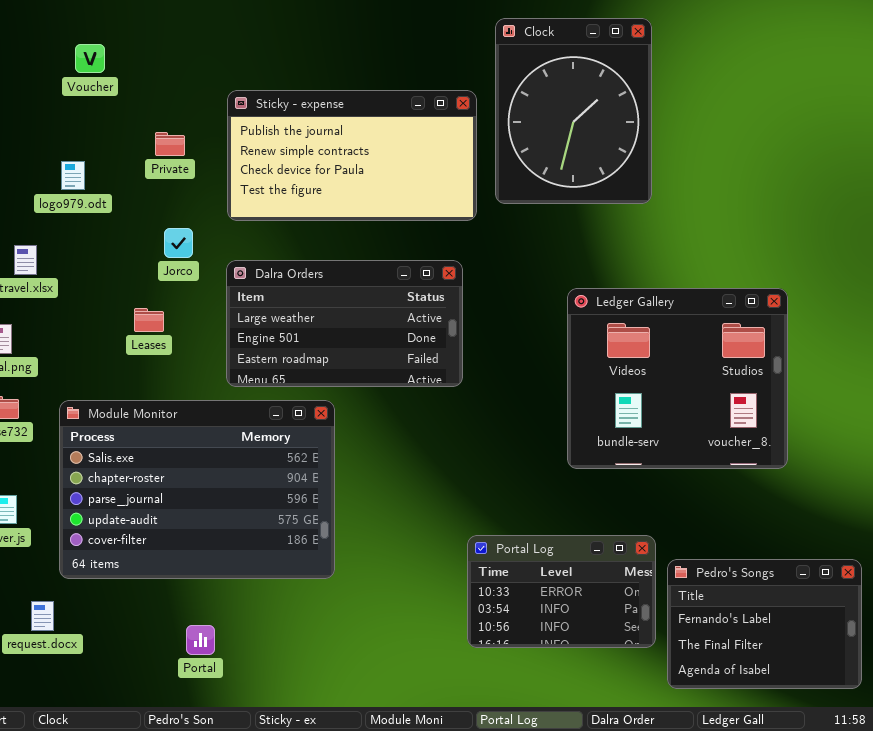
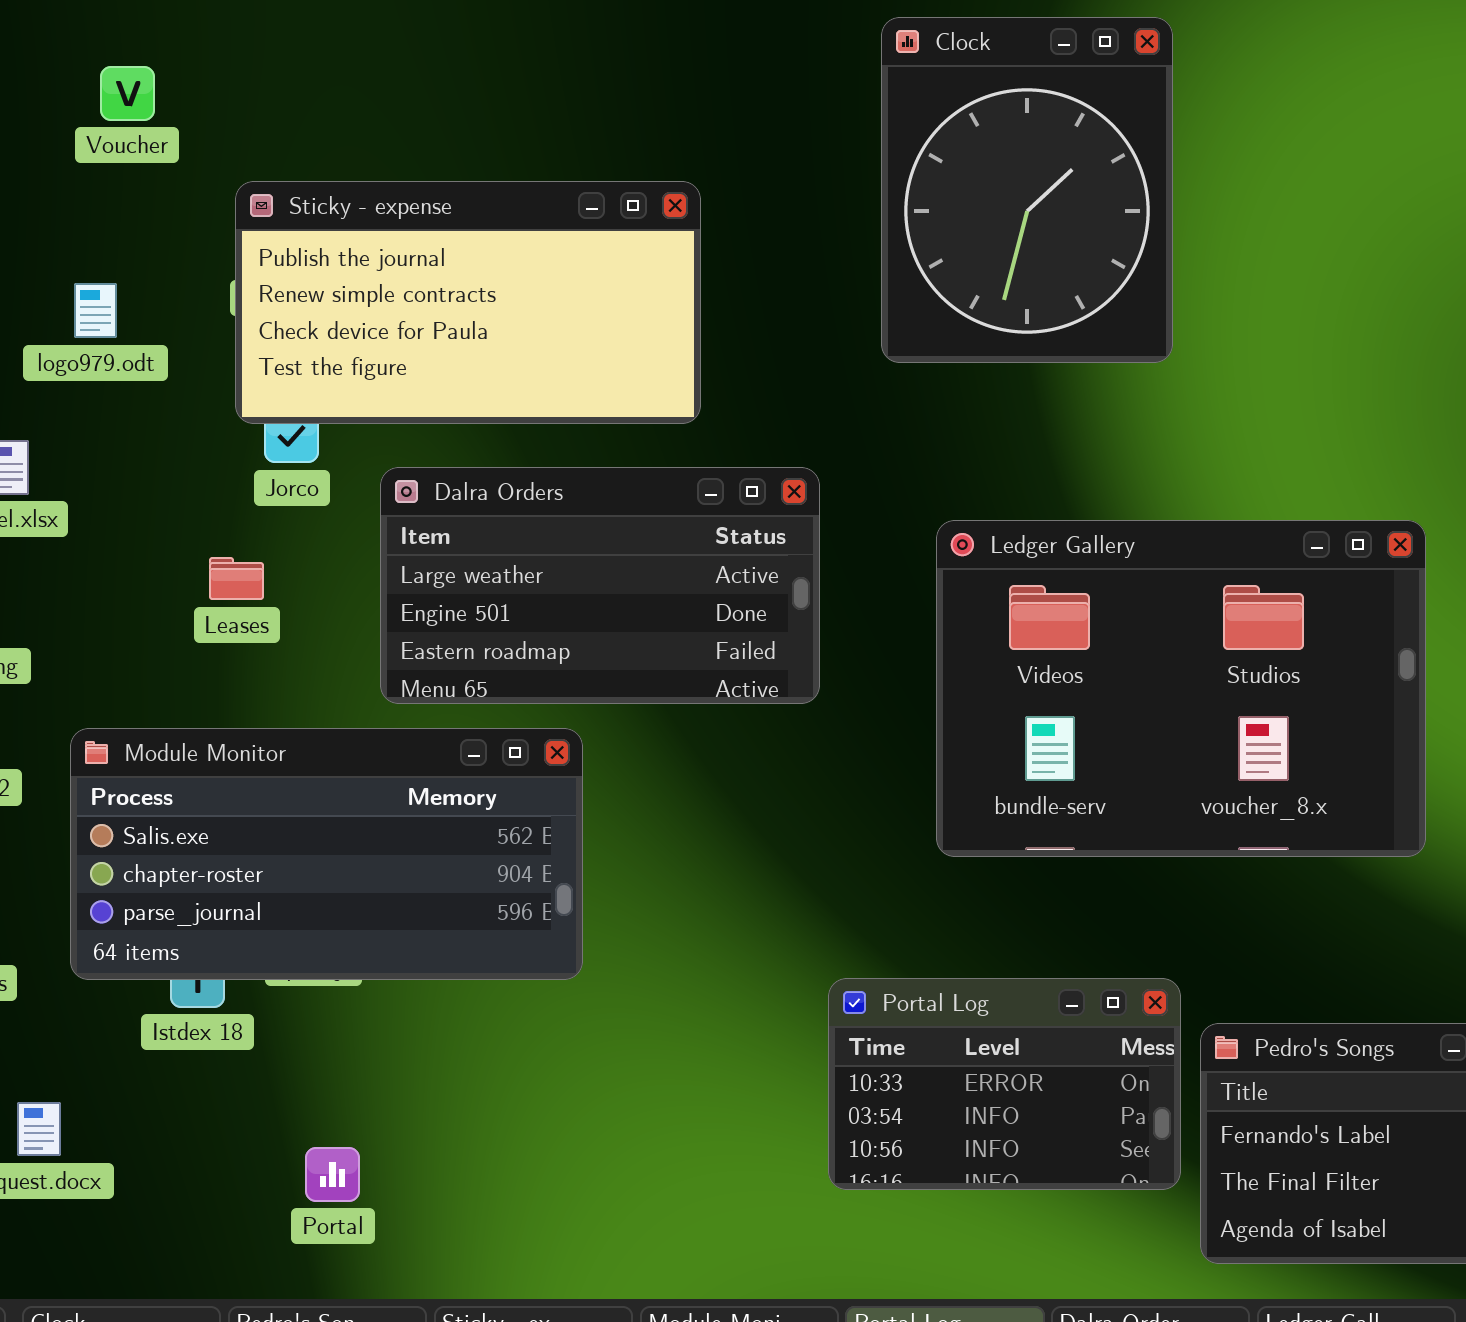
Sticky - expense: [227,90,477,221] -> [235,181,701,424], moved
Ledger Gallery: [567,288,788,469] -> [936,520,1426,857], resized
Module Monitor: [59,400,335,579] -> [70,728,583,980], resized

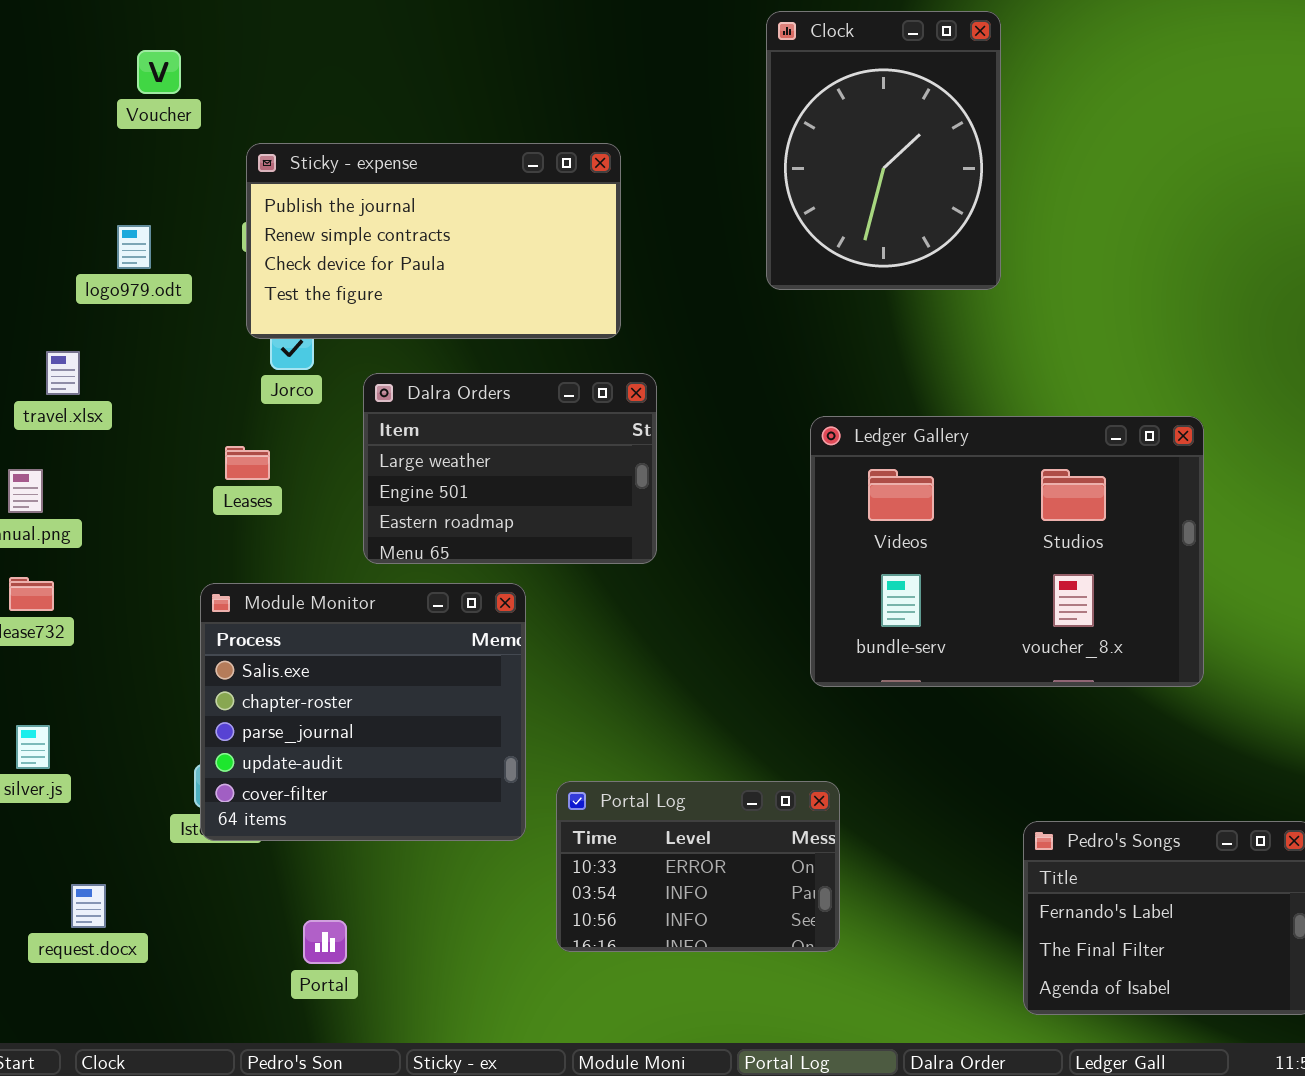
Dalra Orders: [380,467,820,704] -> [363,373,657,564], resized
Module Monitor: [70,728,583,980] -> [200,583,526,841], resized
Portal Log: [828,978,1181,1190] -> [556,781,840,952], moved

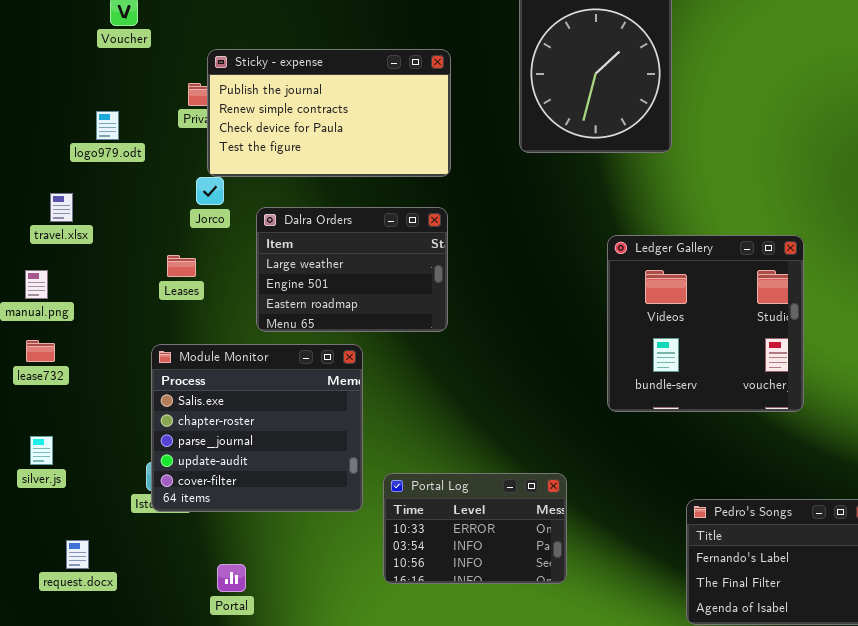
Sticky - expense: [246,143,621,339] -> [207,49,451,177], moved
Ledger Gallery: [810,416,1204,687] -> [607,235,804,412], resized

